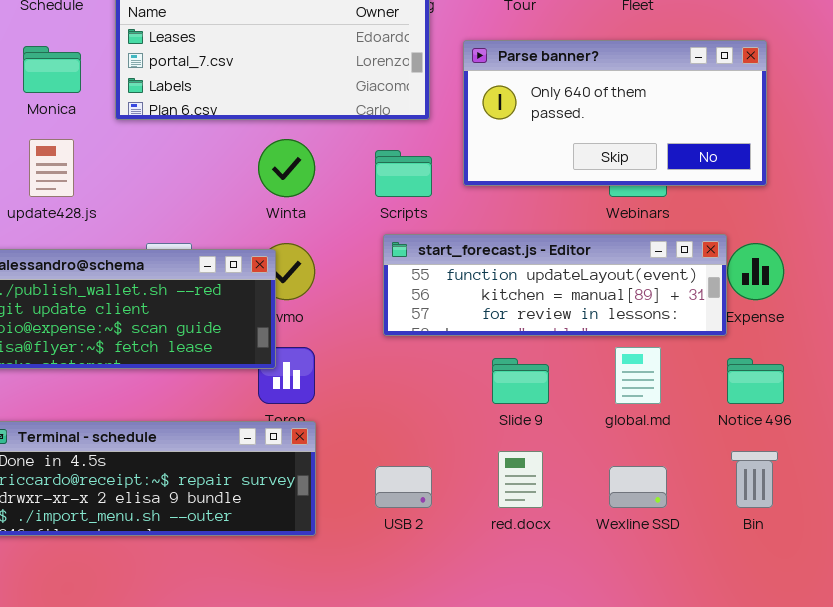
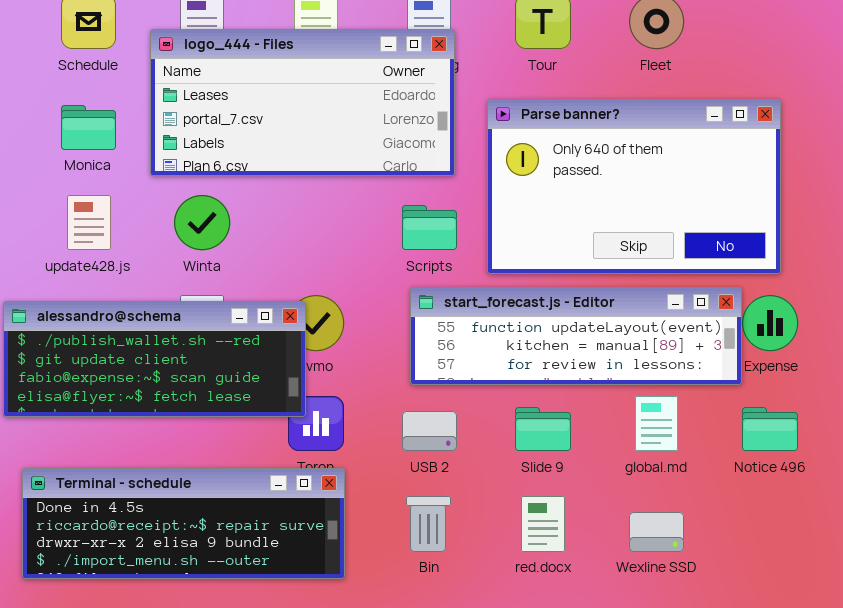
Parse banner?: [463,40,767,186] -> [487,99,781,274], resized
Winta: [258,139,315,197] -> [174,195,230,250], moved
Bin: [731,451,778,508] -> [406,496,451,552], moved
USB 2: [375,466,432,508] -> [402,411,457,451], moved

